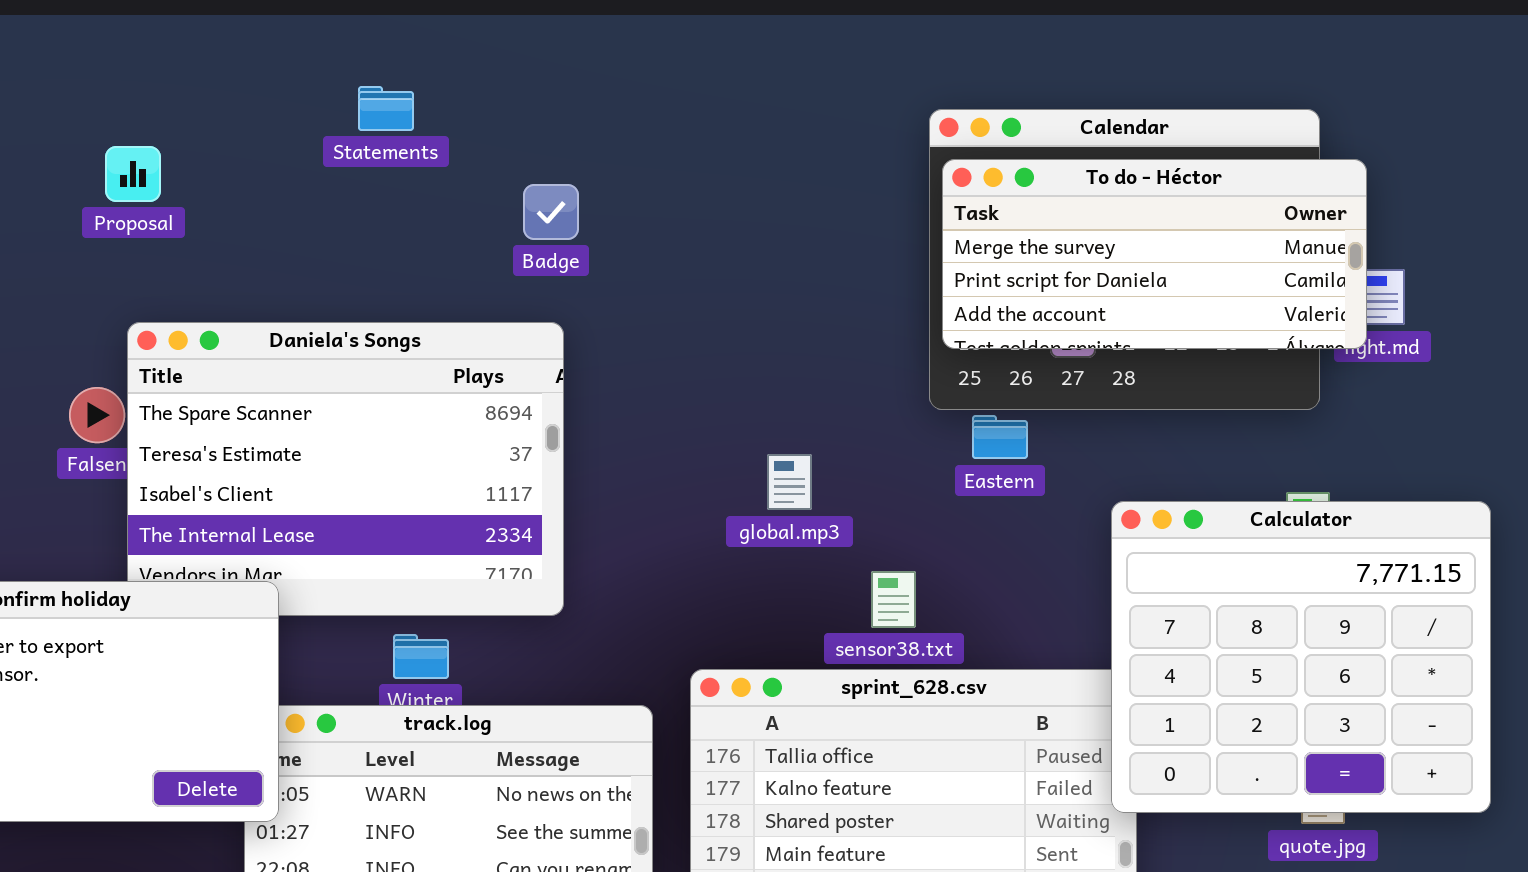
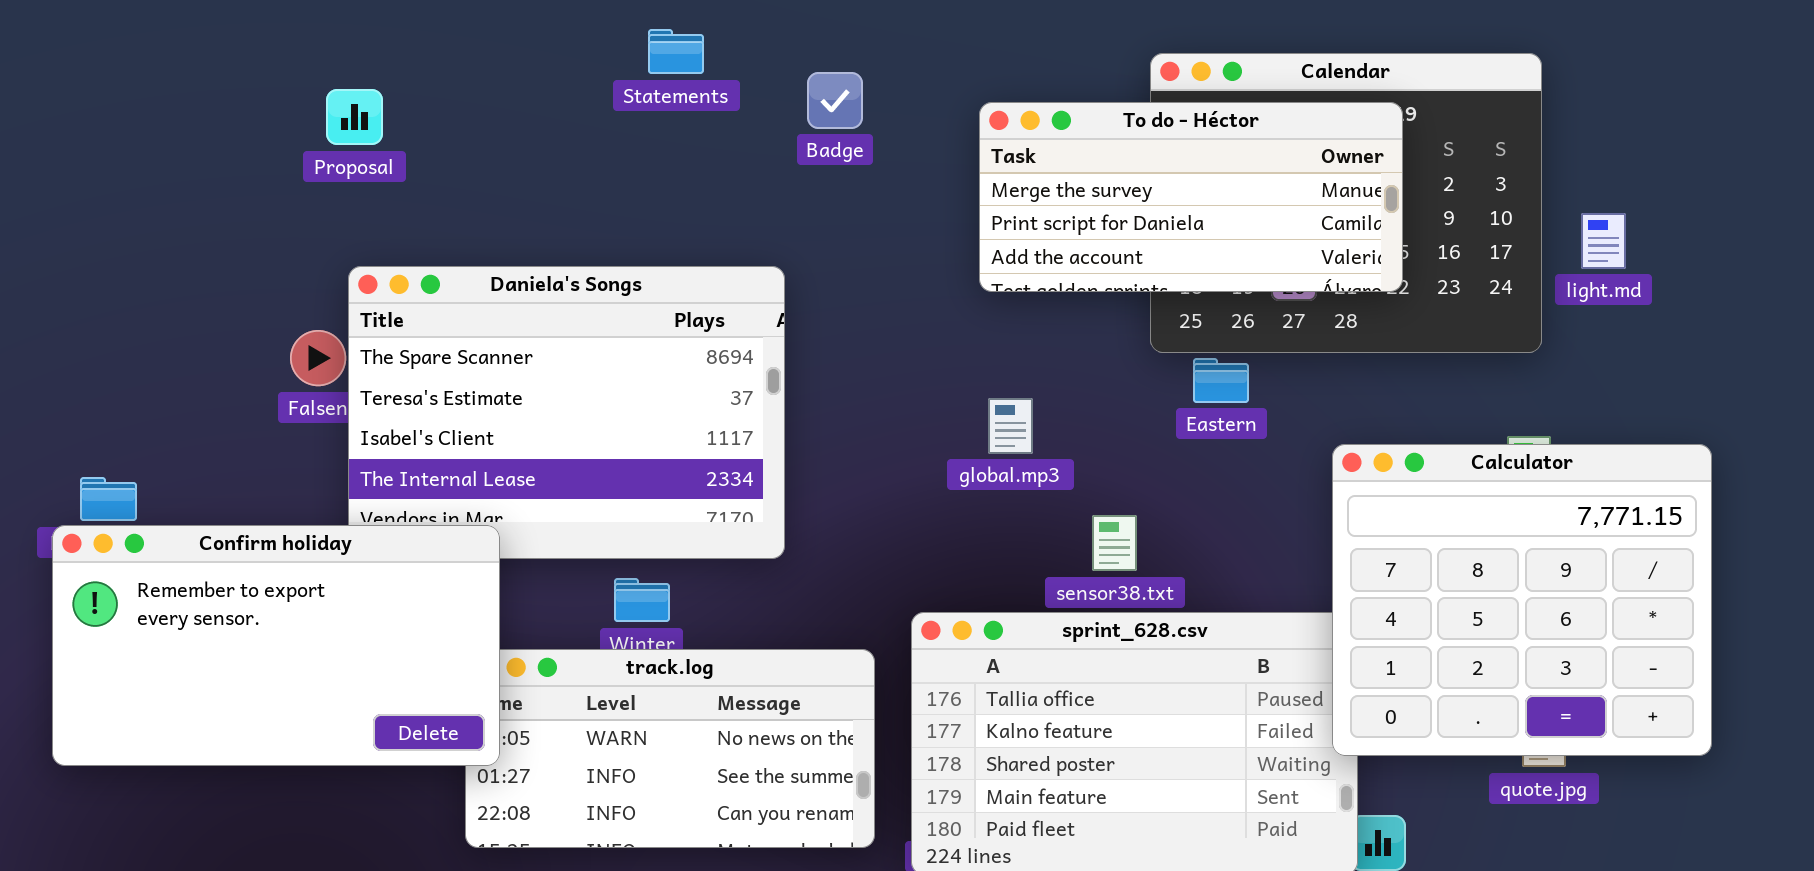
Statements: [358,86,414,131] -> [648,29,704,74], moved
To do - Héctor: [942,159,1367,349] -> [979,102,1403,292], moved
Badge: [523,184,579,240] -> [807,72,863,129], moved

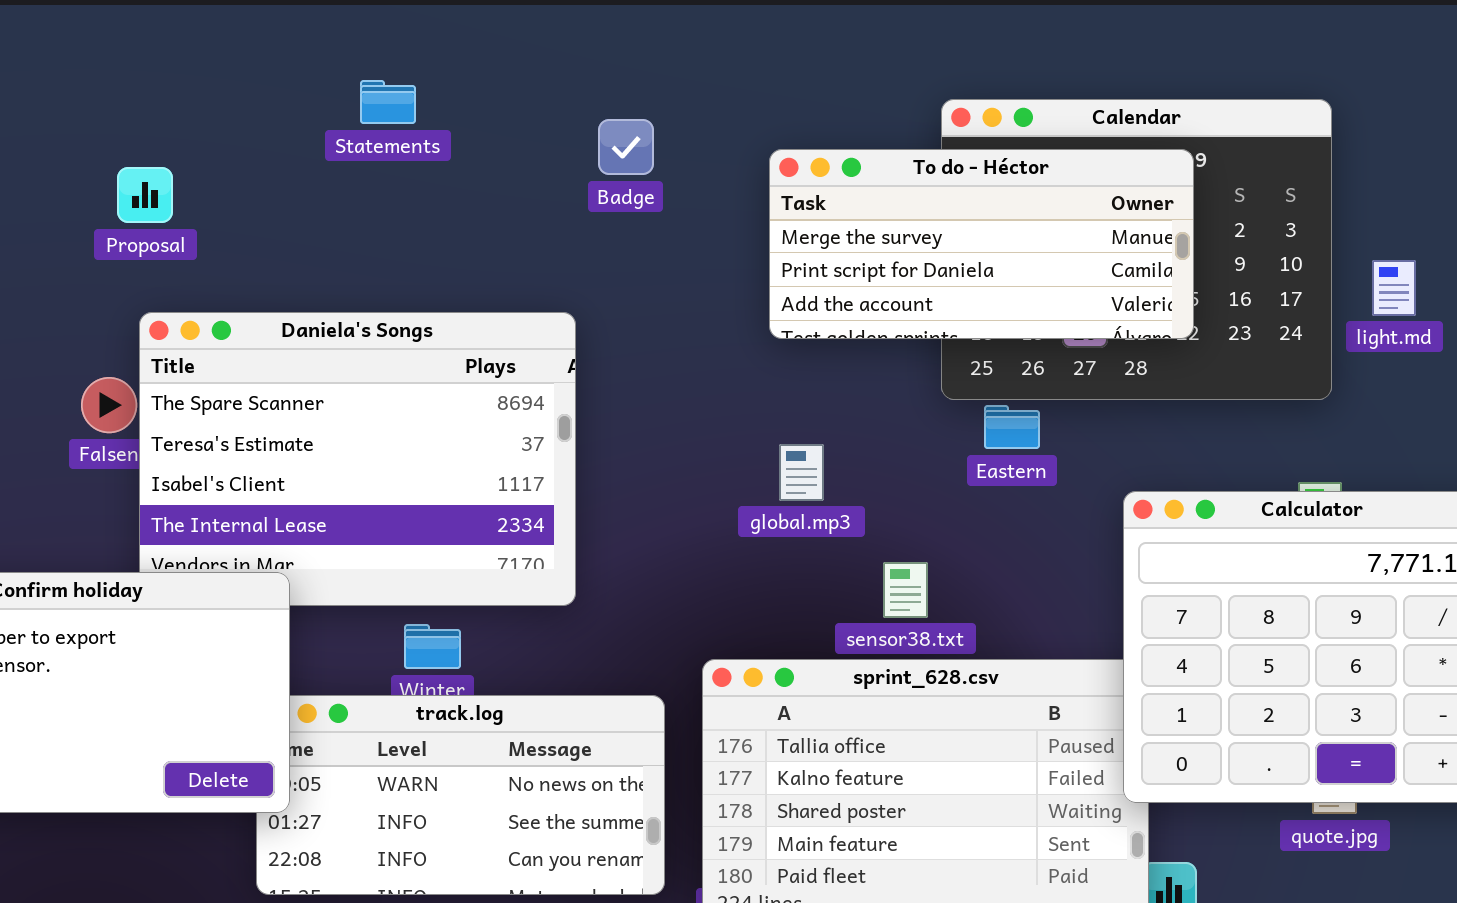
Statements: [648,29,704,74] -> [360,80,416,124], moved
Proposal: [326,89,383,145] -> [117,167,173,223], moved

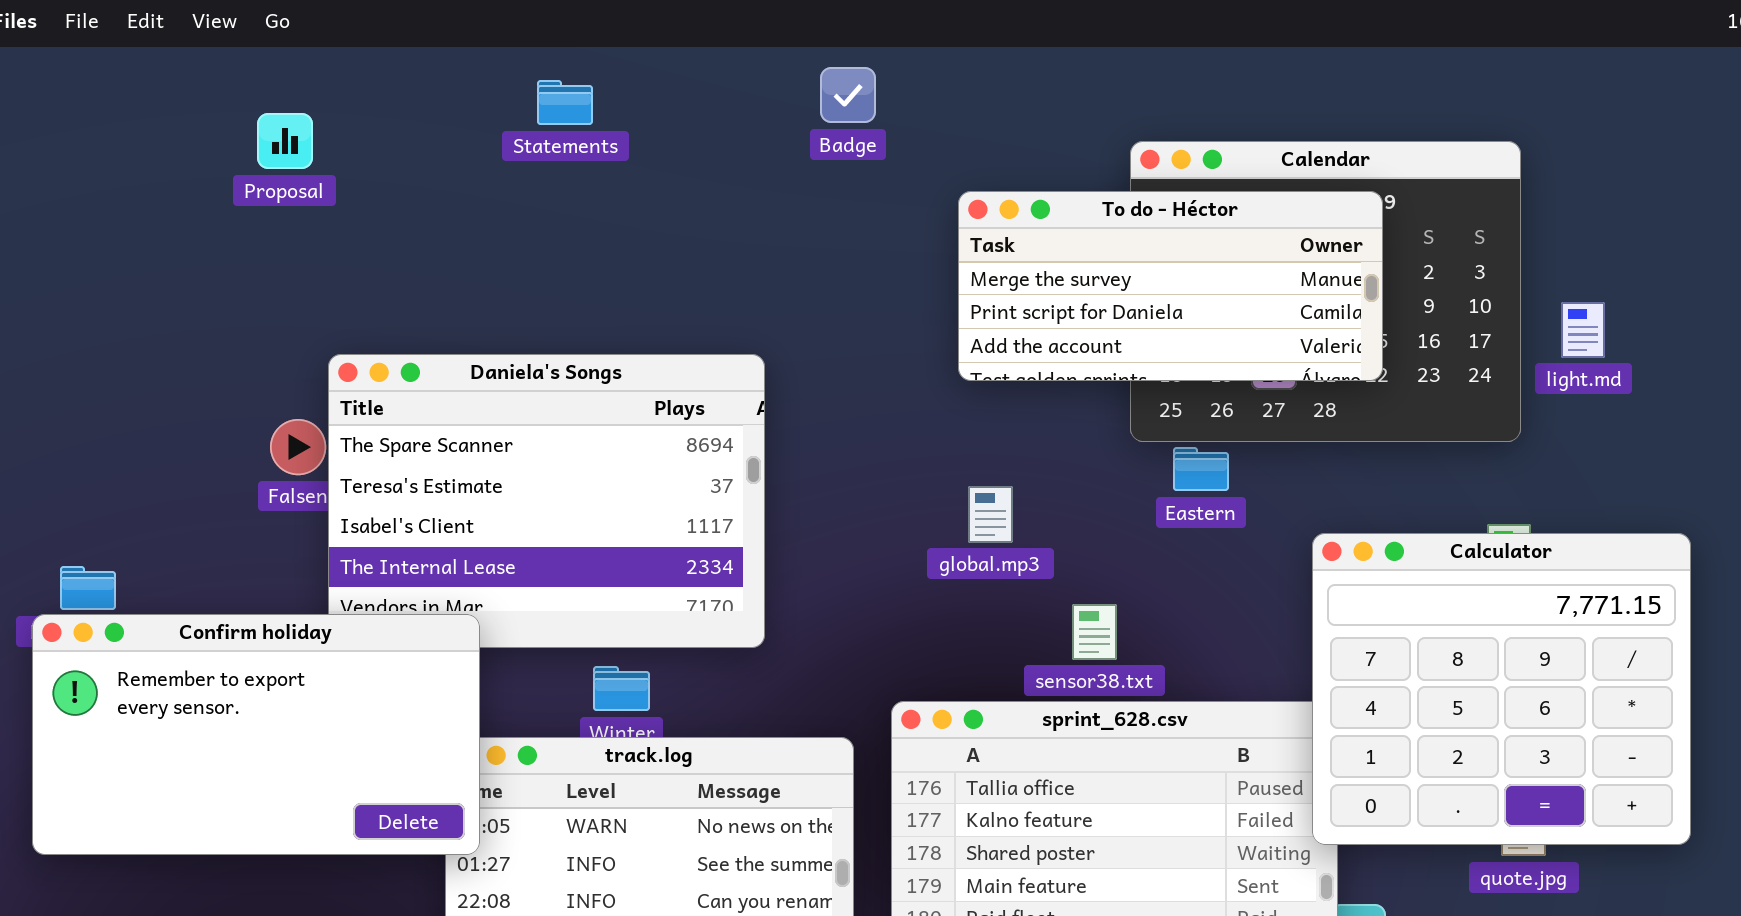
Statements: [360,80,416,124] -> [537,80,593,125], moved
Badge: [598,119,654,175] -> [820,67,876,123], moved
Proposal: [117,167,173,223] -> [257,113,313,169], moved

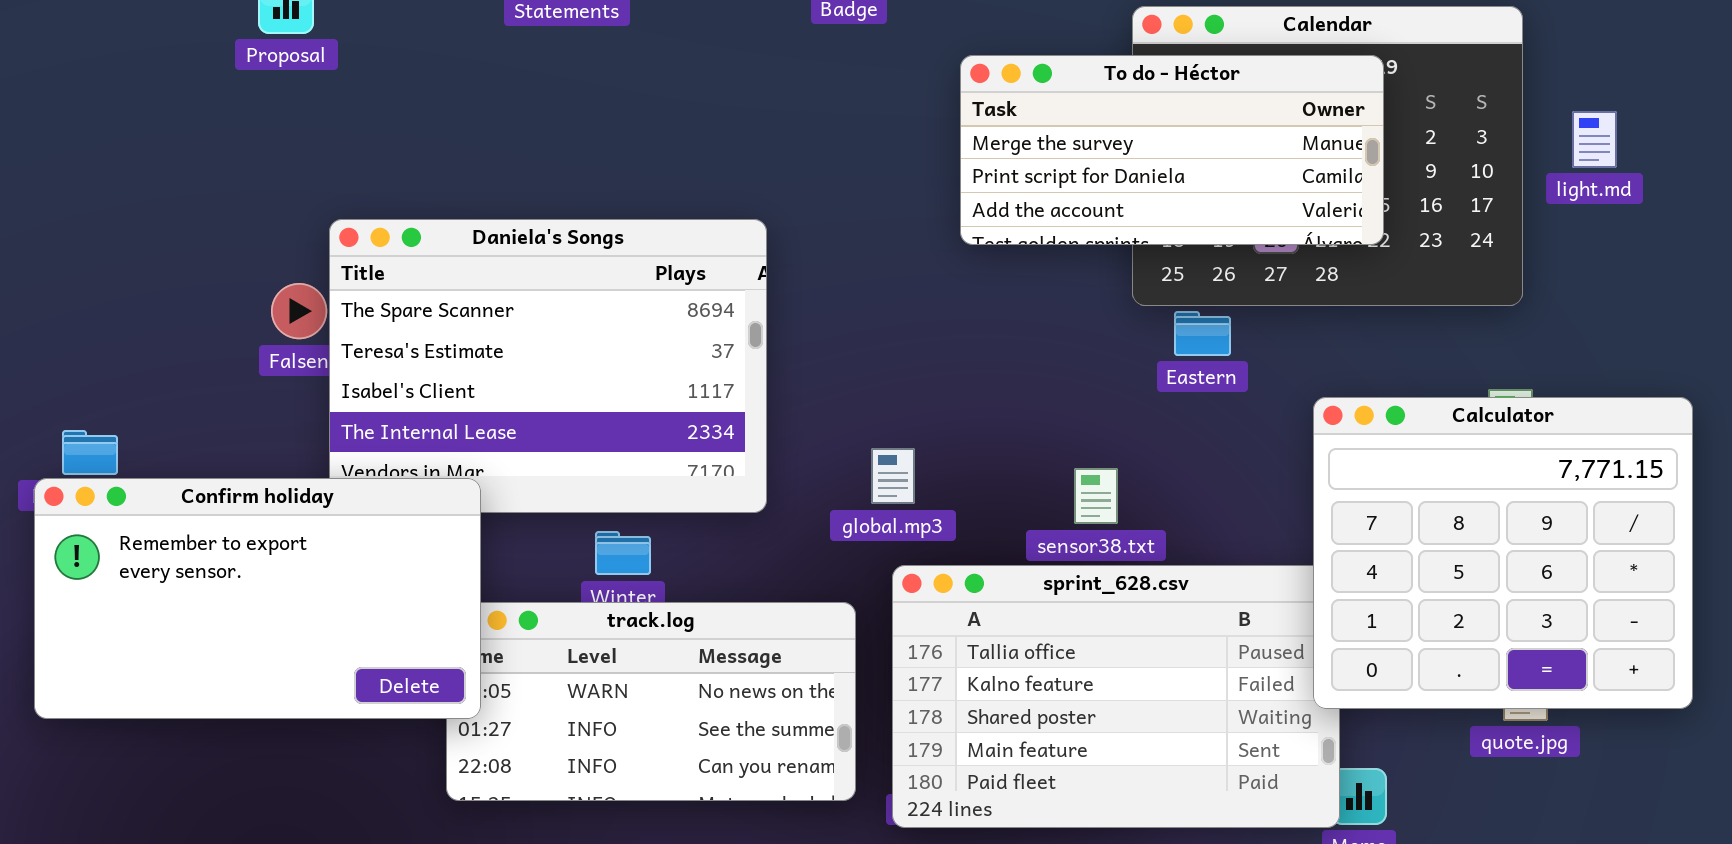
light.md: [1561,302,1605,358] -> [1572,111,1617,168], moved
global.mp3: [968,486,1013,543] -> [871,448,915,504], moved

